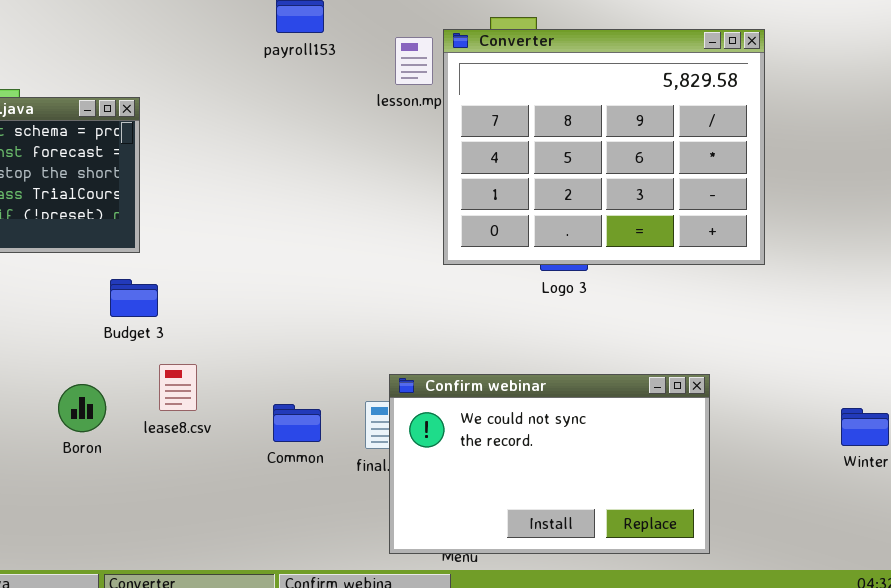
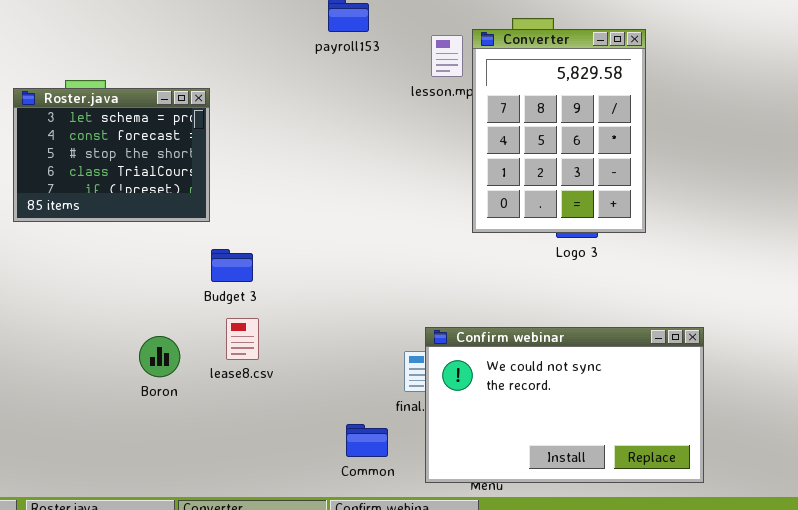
Converter: [443,29,765,265] -> [472,29,646,233], resized
Budget 3: [110,279,158,317] -> [211,249,253,282], moved
Common: [273,404,321,442] -> [346,424,388,457], moved

